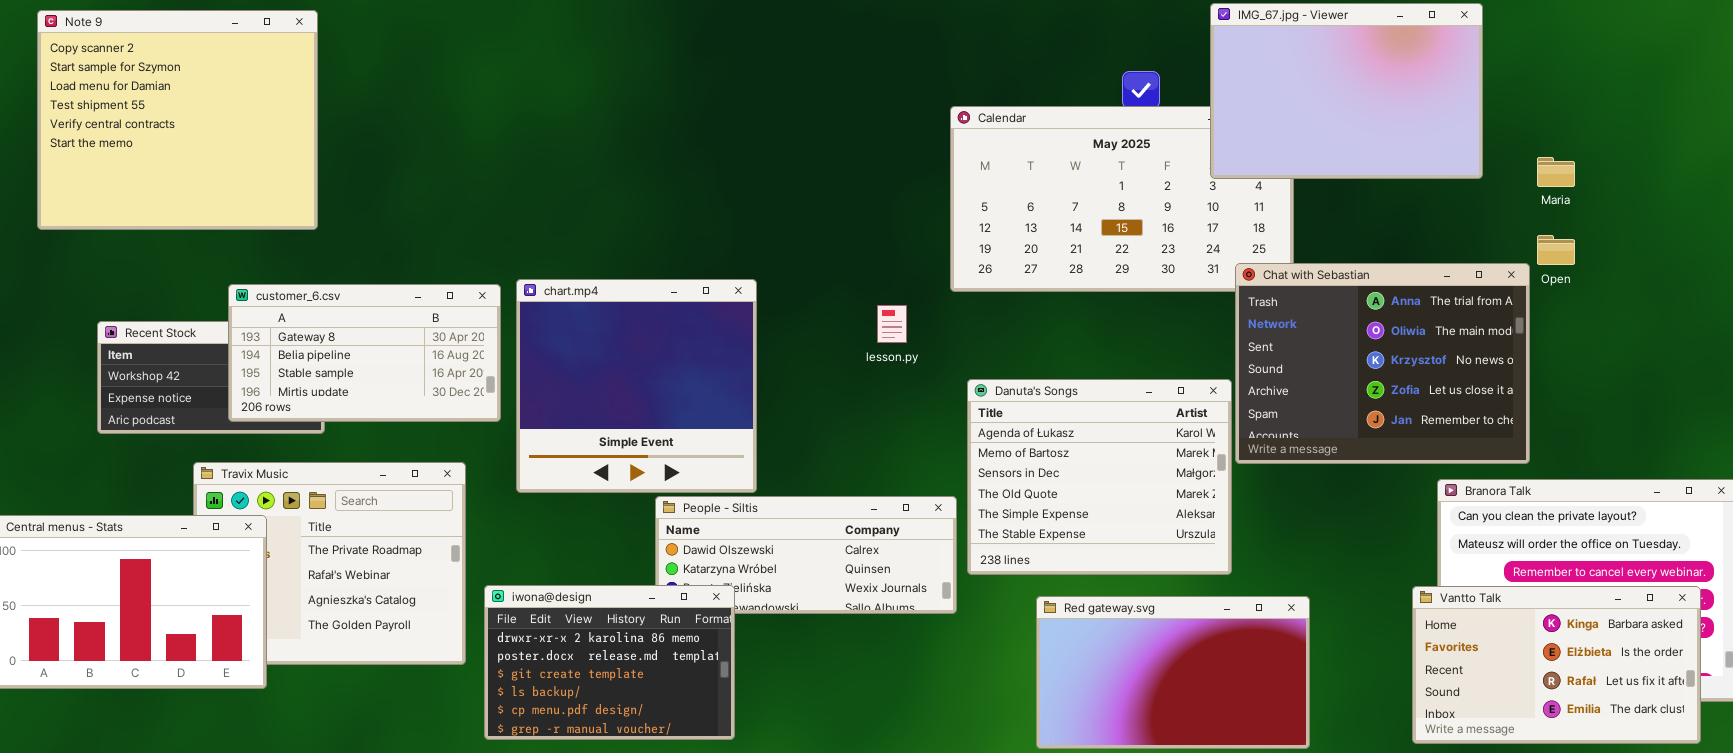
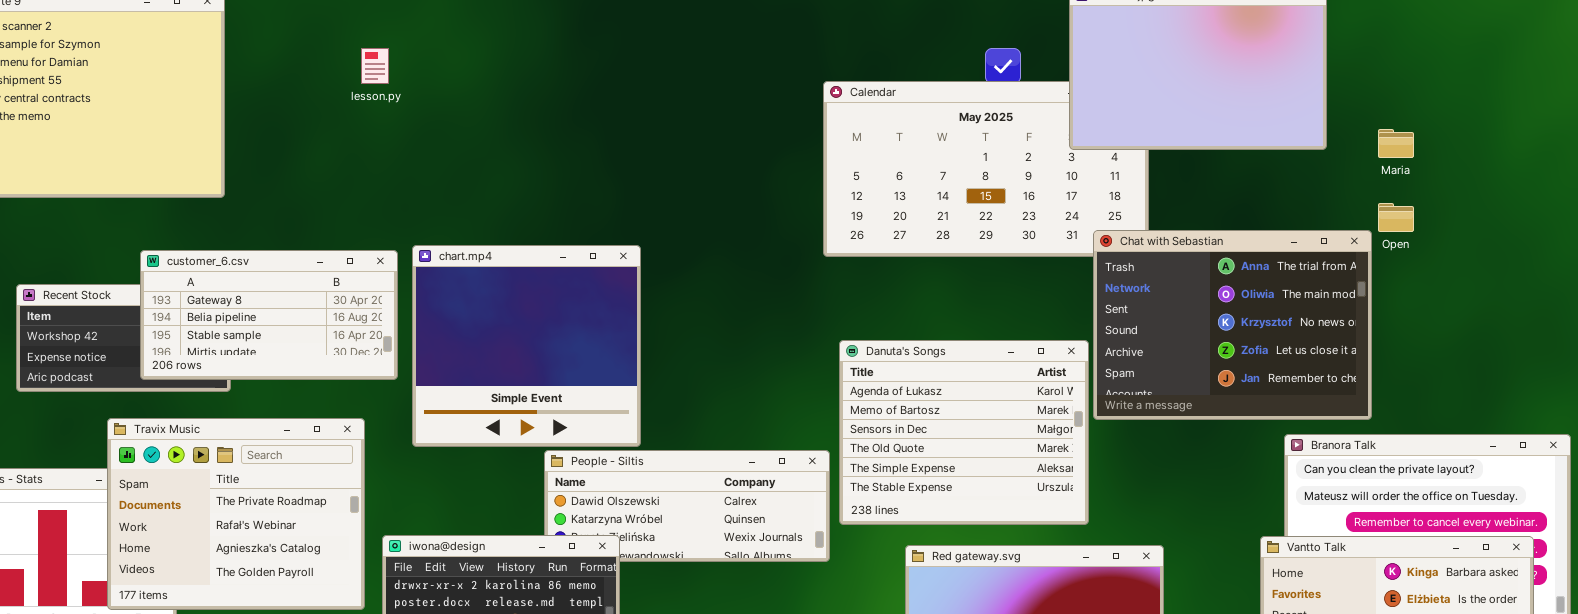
lesson.py: [877,305,907,343] -> [361,48,389,84], moved
Travix Music: [193,462,466,665] -> [107,418,365,610], raised

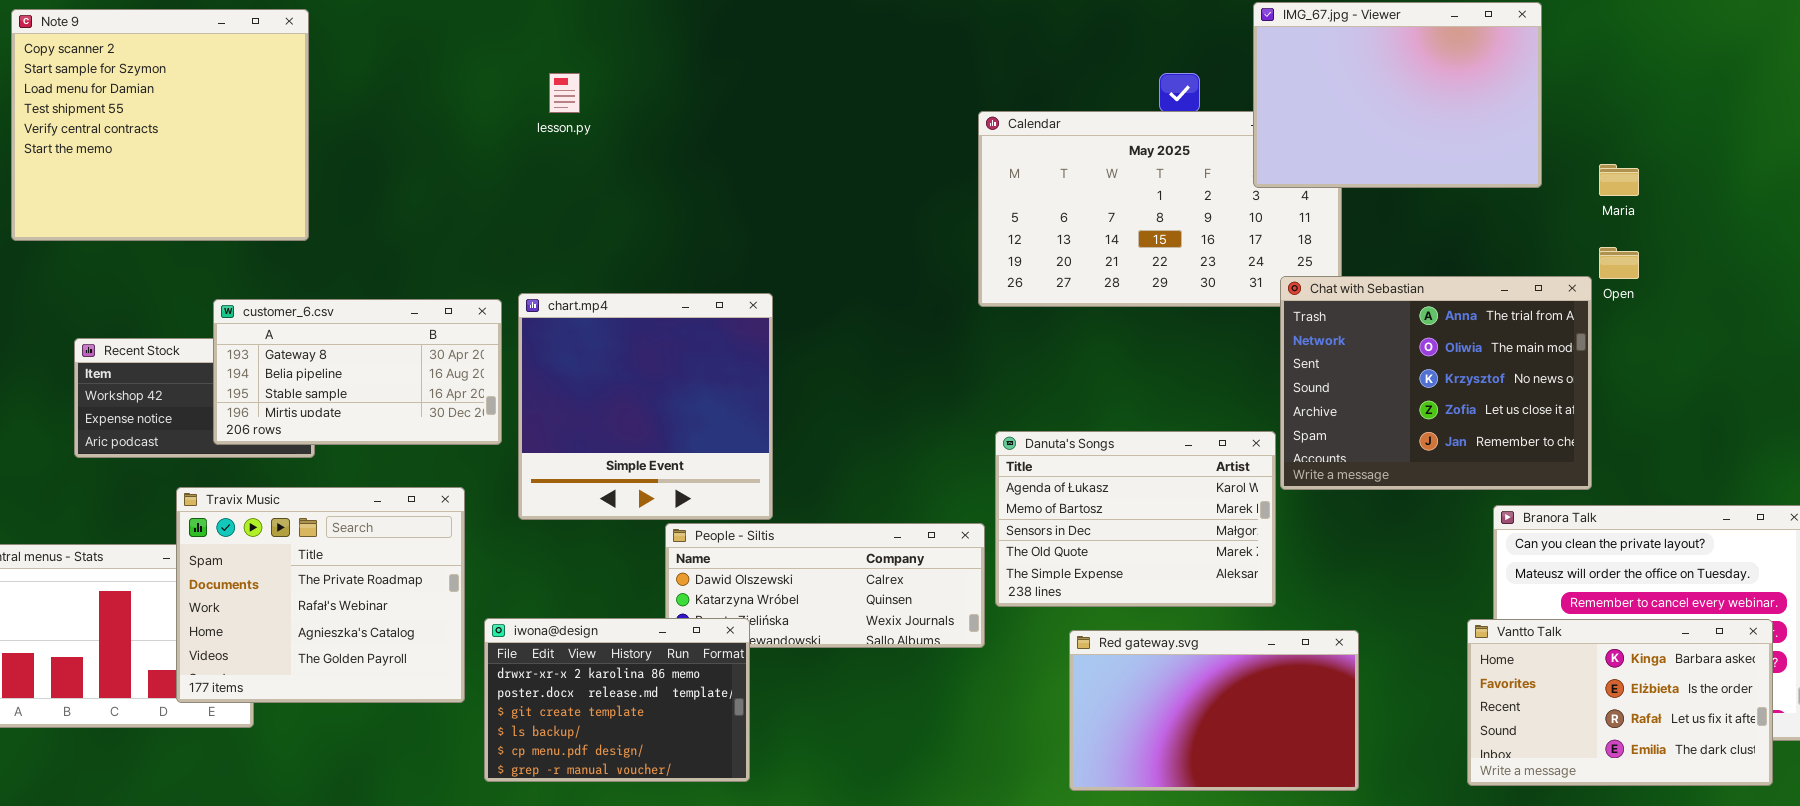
lesson.py: [361,48,389,84] -> [549,73,580,113], moved
Danuta's Songs: [839,340,1089,525] -> [995,431,1276,607], resized

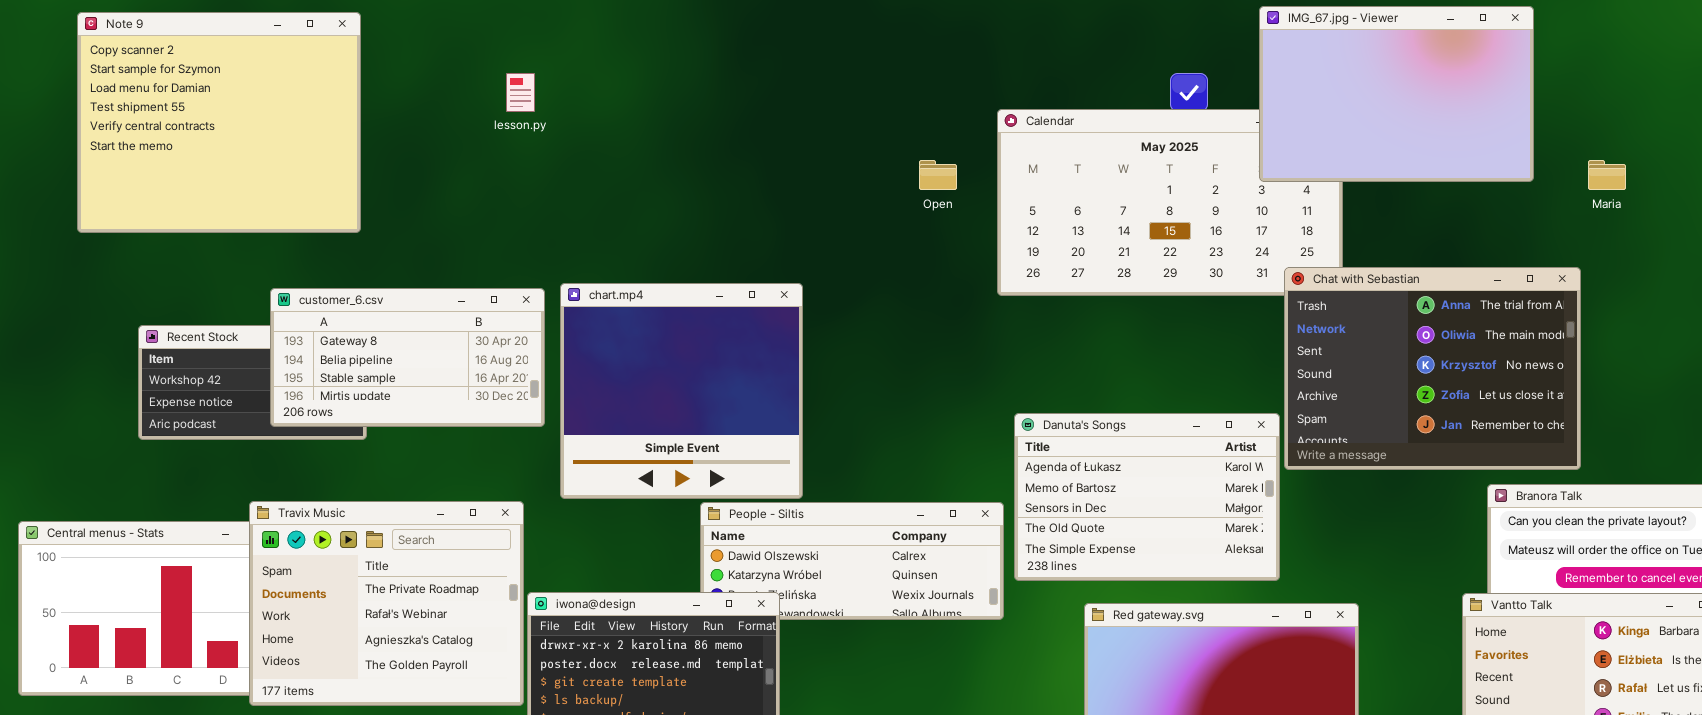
lesson.py: [549,73,580,113] -> [506,73,535,112], moved
Open: [1599,247,1639,279] -> [919,160,957,190], moved
Travix Music: [176,487,465,703] -> [249,501,524,706], moved

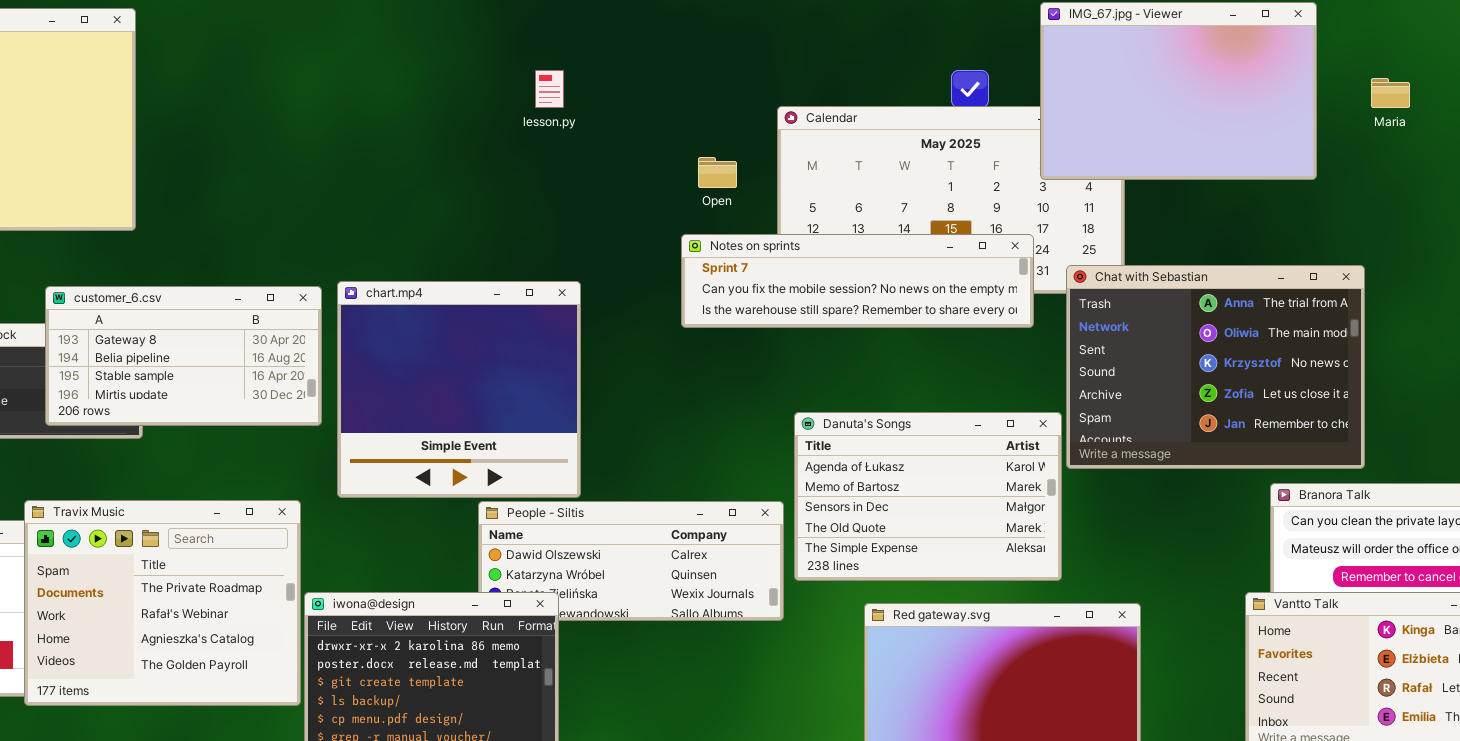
lesson.py: [506,73,535,112] -> [535,70,564,108], moved
Maria: [1588,160,1626,190] -> [1371,78,1410,108], moved
Notes on sprints: none -> [681,234,1034,328], opened

